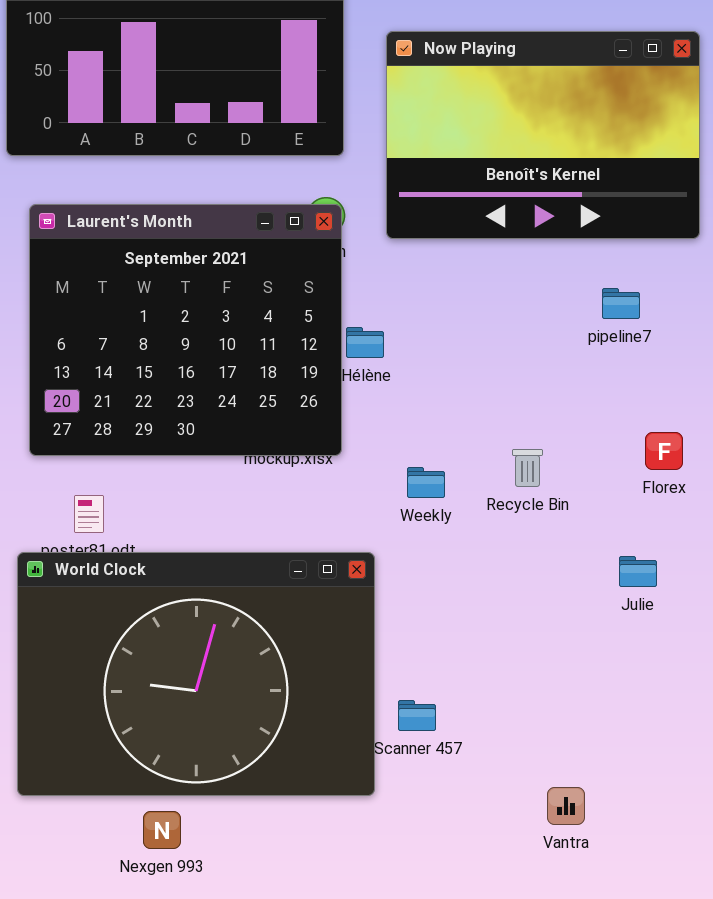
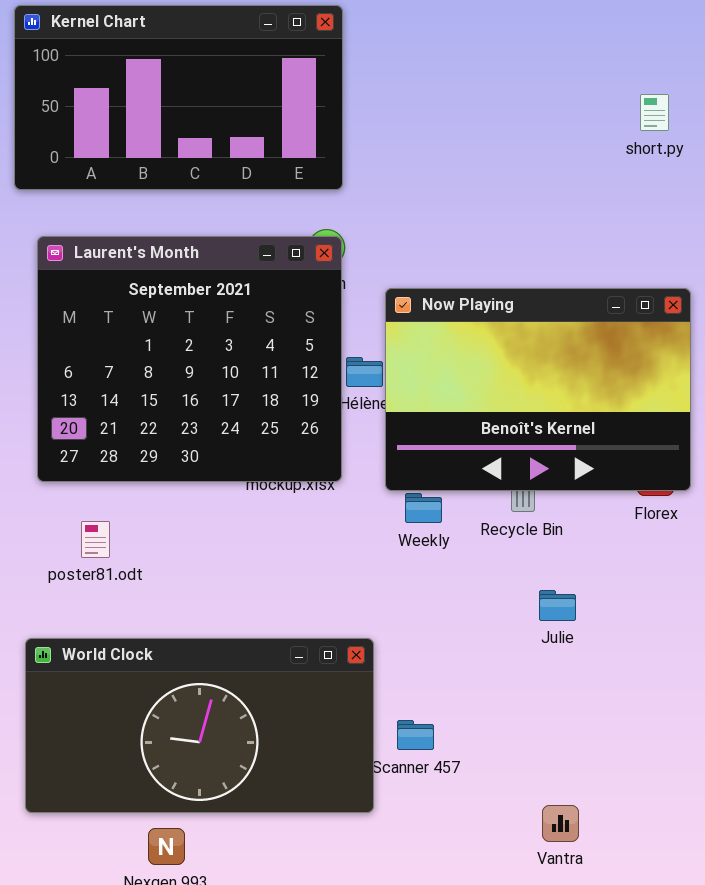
Now Playing: [386,31,700,239] -> [385,288,691,491], moved
World Clock: [17,552,375,796] -> [25,638,374,813], resized
Julie: [619,556,657,587] -> [539,590,576,621], moved

